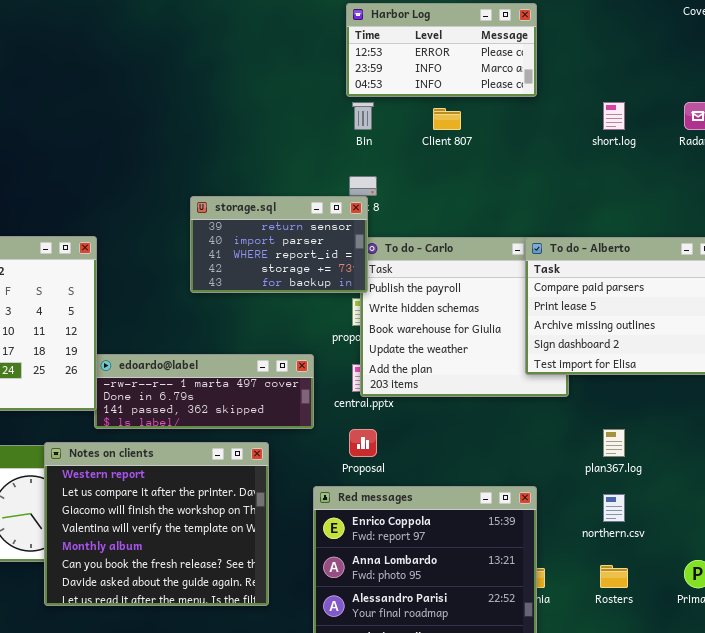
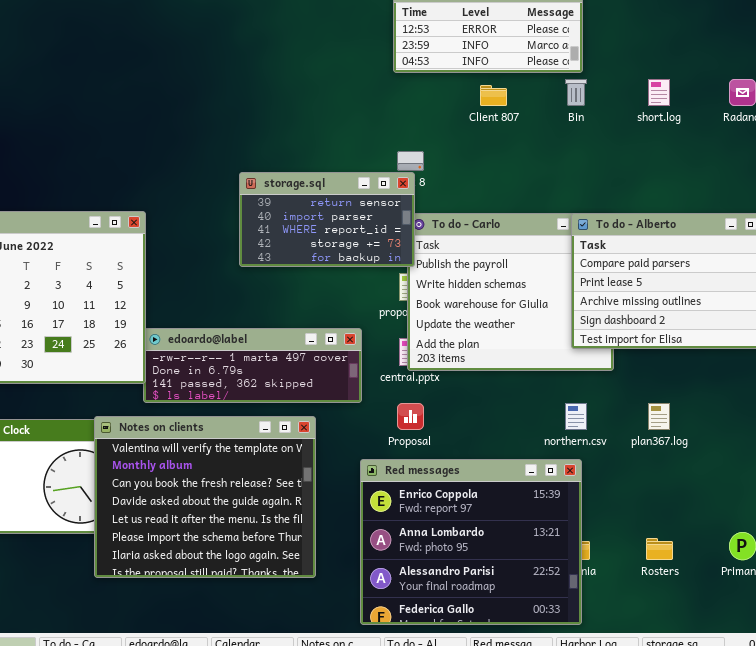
Bin: [352,102,374,130] -> [565,79,587,106], moved
Notes on clients: [44,442,269,606] -> [94,416,316,578], scrolled down 3 rows
northern.csv: [603,494,625,522] -> [565,403,587,430], moved

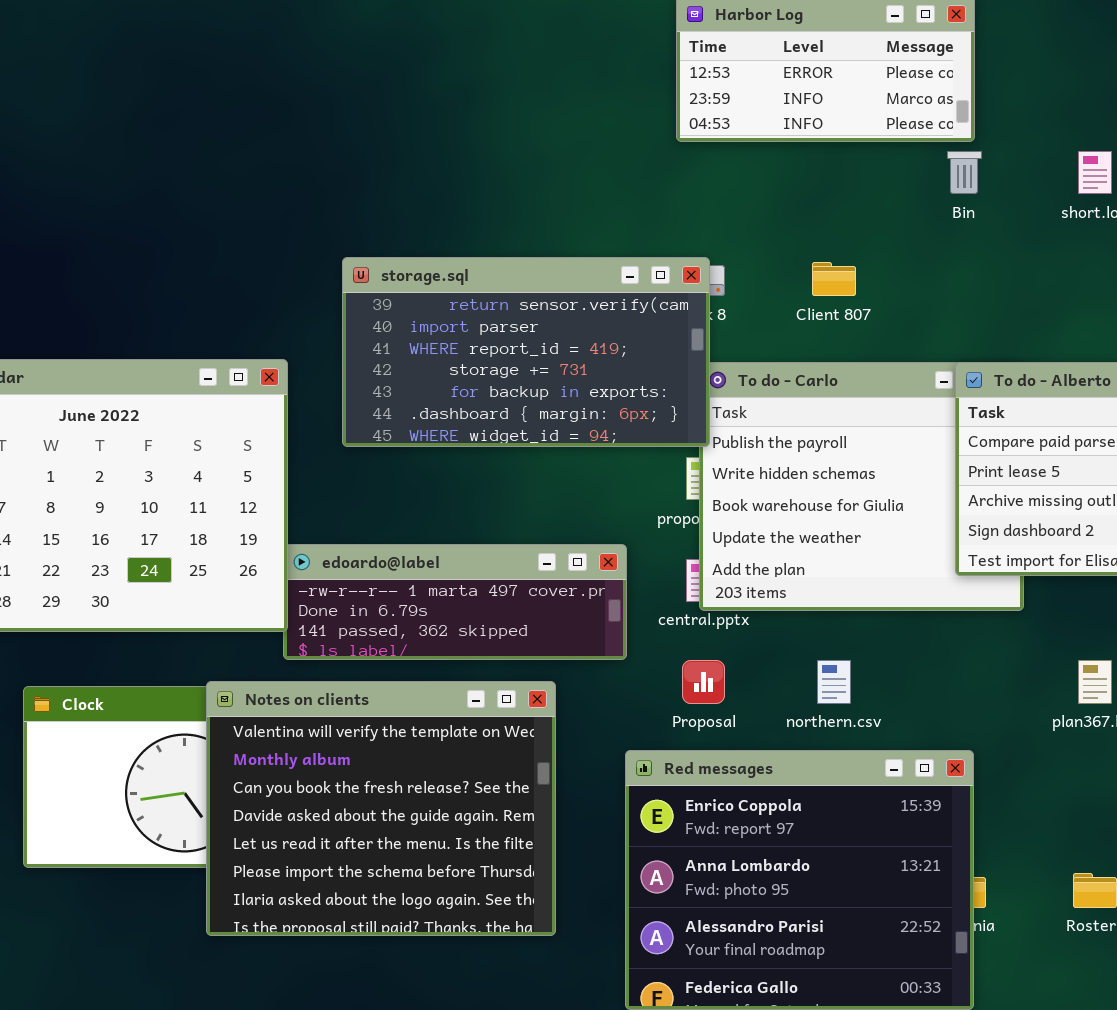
Client 807: [480,85,507,106] -> [812,262,856,296], moved
storage.sql: [239,172,415,267] -> [342,257,710,447], resized
northern.csv: [565,403,587,430] -> [817,660,851,704], moved

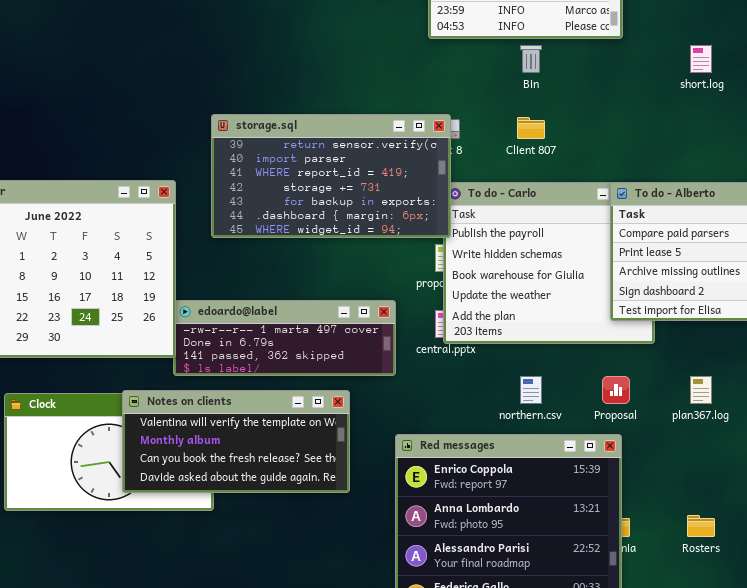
Bin: [947,151,982,194] -> [520,45,542,73], moved
Proposal: [682,660,725,704] -> [602,376,630,404], moved
Notes on clients: [206,681,556,936] -> [122,390,350,493], resized

